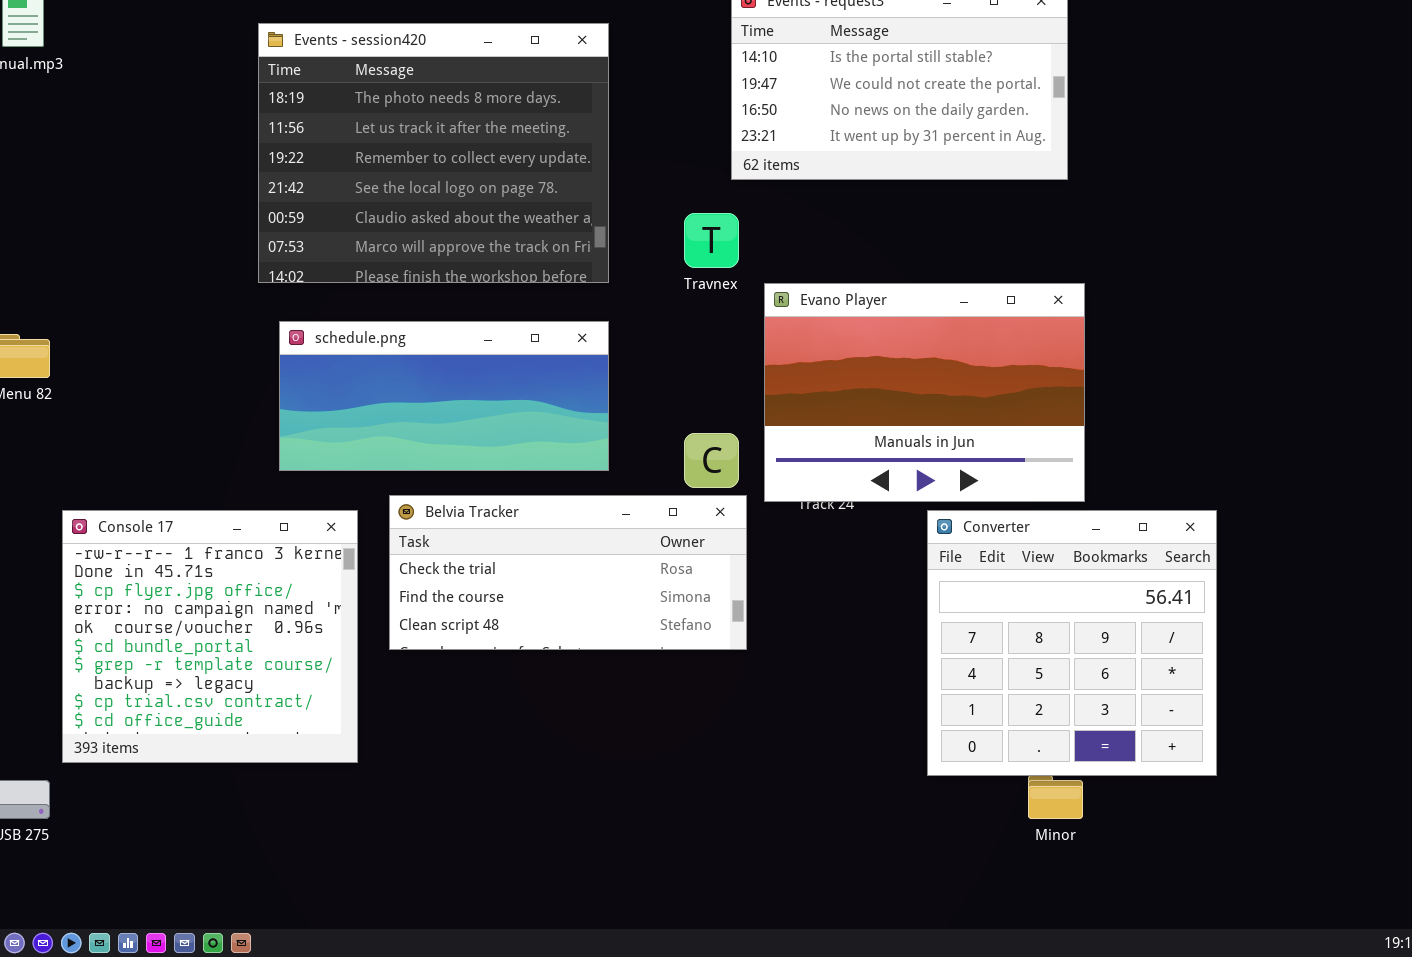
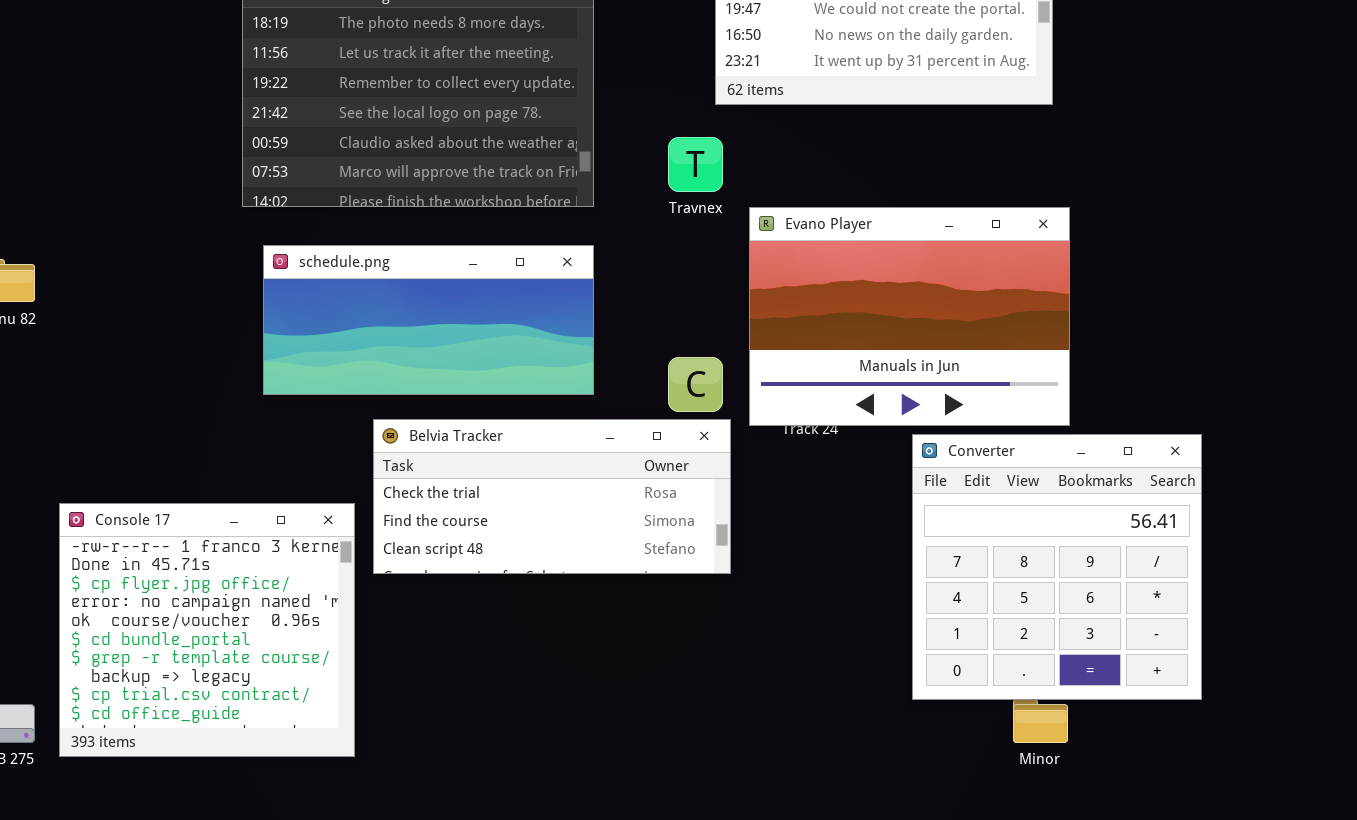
Console 17: [62,510,358,763] -> [59,503,355,757], moved

